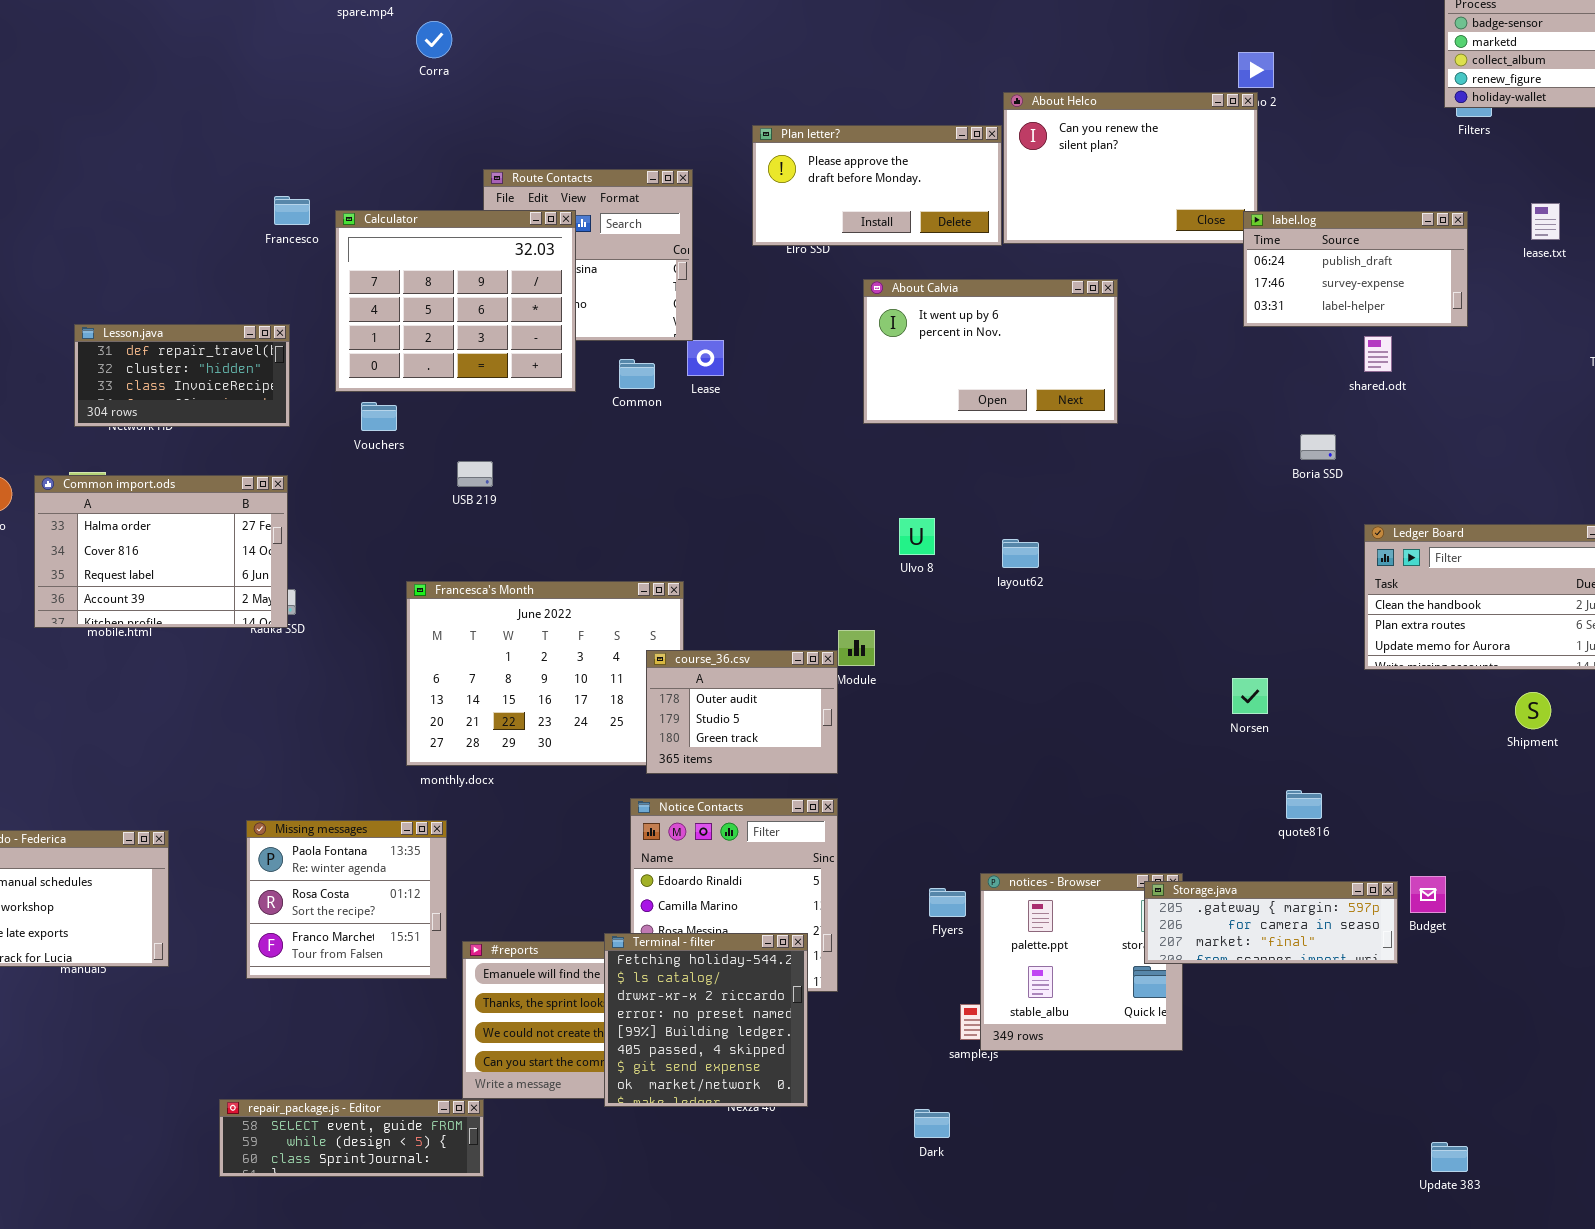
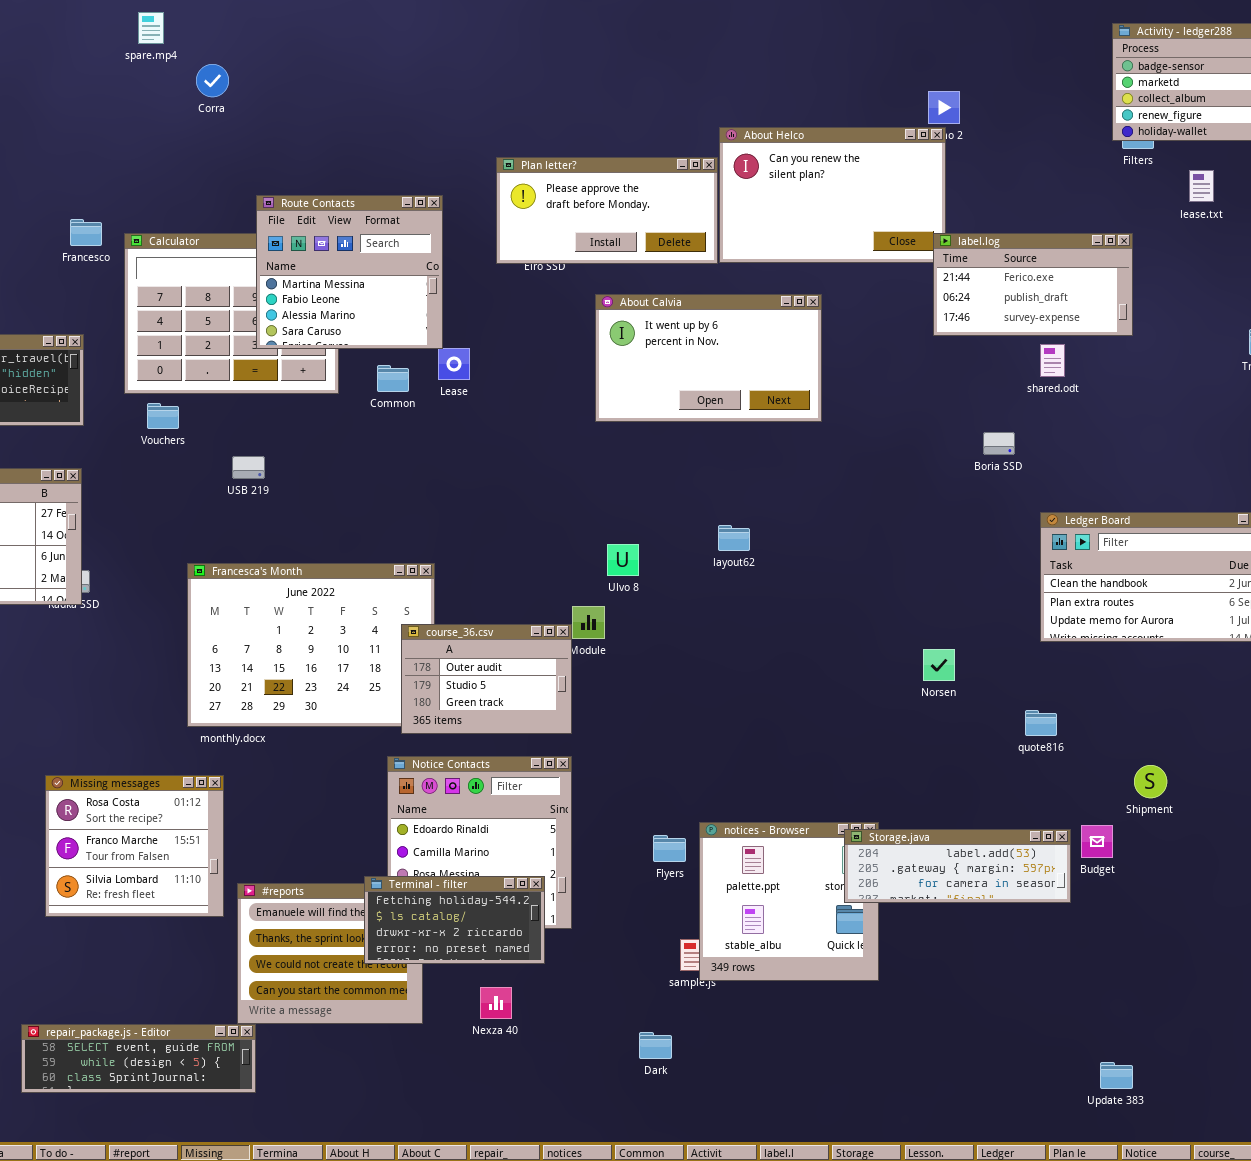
Route Contacts: [483,169,693,341] -> [256,195,443,349], raised
lease.txt: [1531,203,1560,240] -> [1189,170,1214,202], moved
label.log: [1243,211,1468,327] -> [933,233,1133,336], scrolled up 1 row
Ulvo 8: [899,518,935,555] -> [607,544,639,576], moved
Shipment: [1515,692,1551,729] -> [1134,765,1167,798], moved
quote816: [1286,790,1322,819] -> [1025,710,1057,736], moved
Missing messages: [246,820,447,979] -> [45,775,224,917], scrolled down 1 row
Storage.java: [1144,881,1398,964] -> [844,829,1071,903], scrolled up 1 row
Terminal - filter: [604,933,808,1107] -> [364,876,545,964], resized

